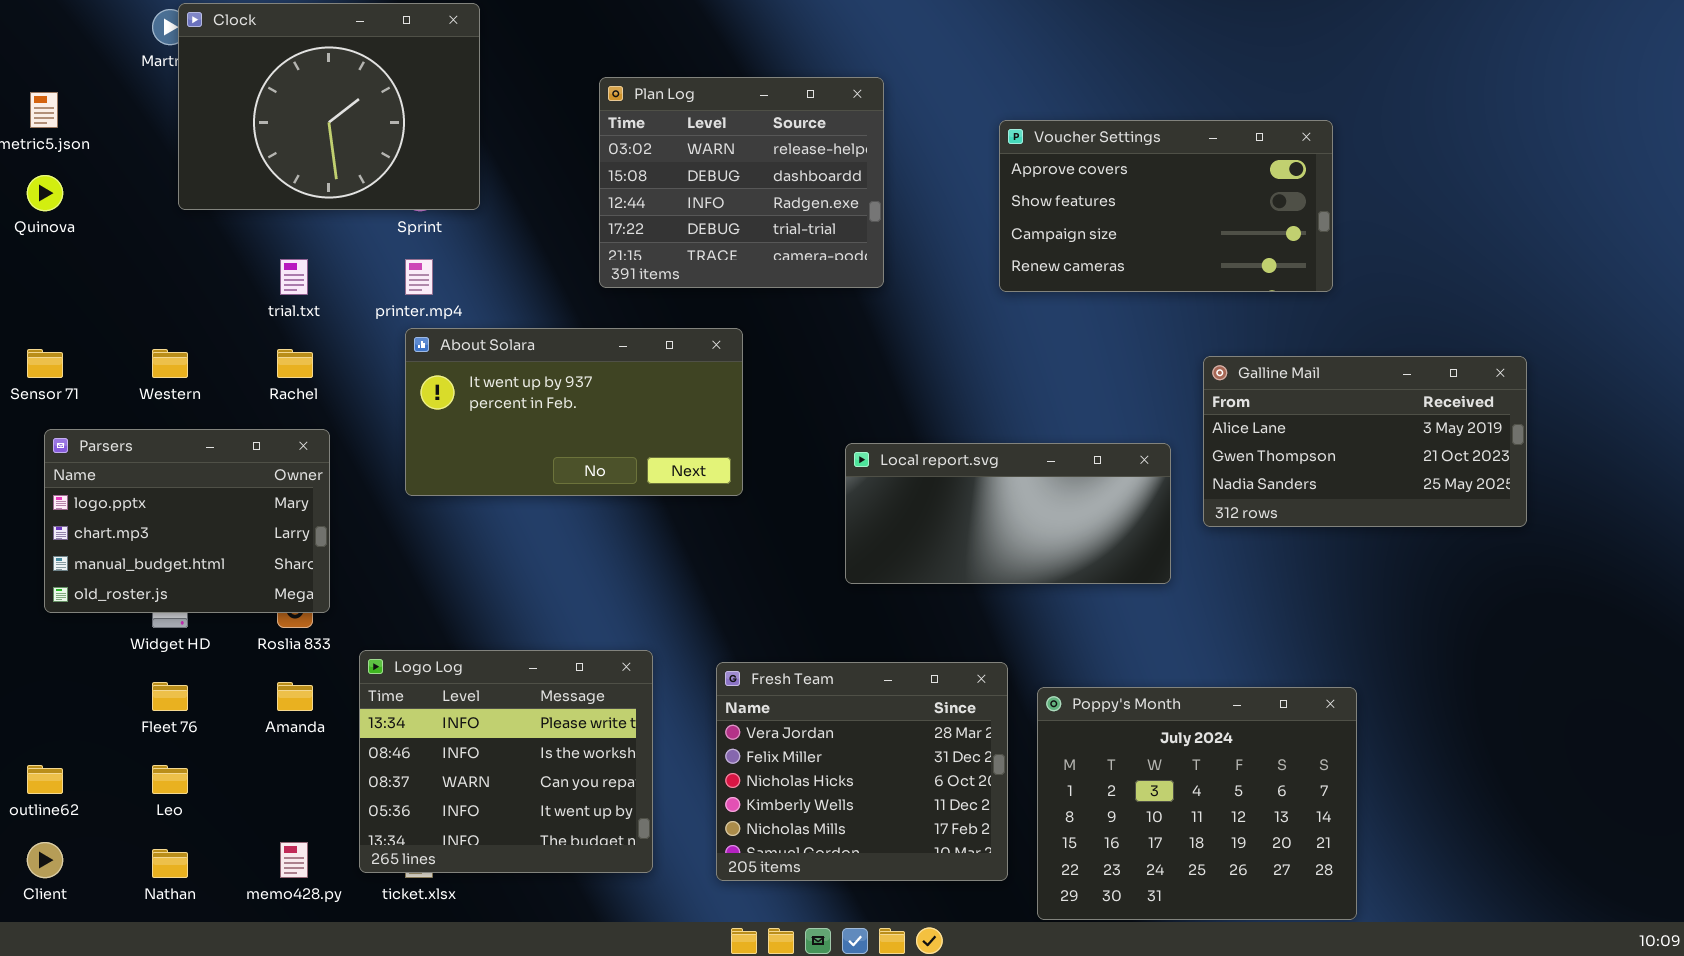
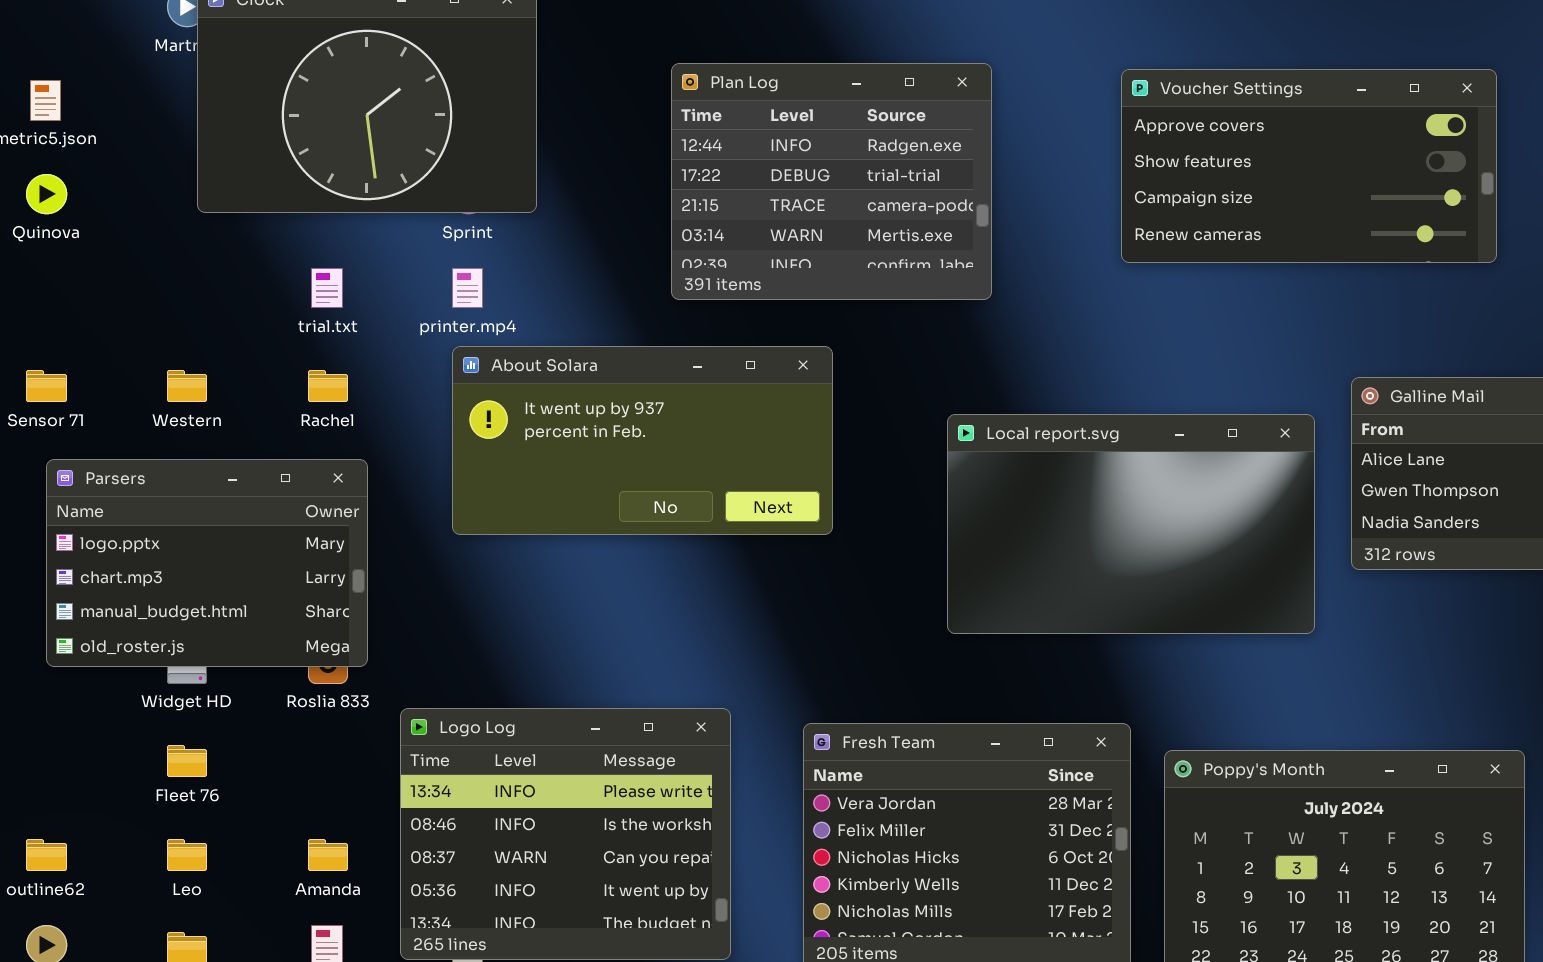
Plan Log: [599,77,884,288] -> [671,63,992,300], scrolled down 2 rows
Voucher Settings: [999,120,1333,292] -> [1121,69,1497,263], moved
Local report.svg: [845,443,1171,584] -> [947,414,1315,634], resized
Amanda: [277,682,313,711] -> [308,839,348,871], moved

